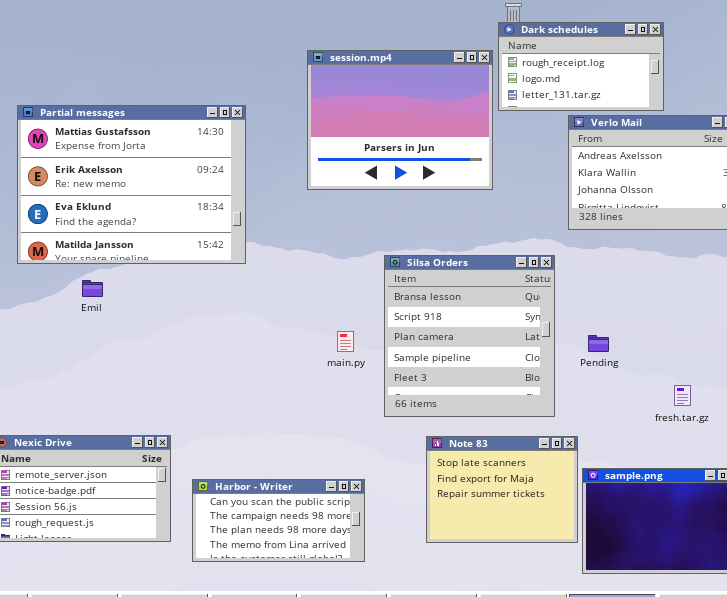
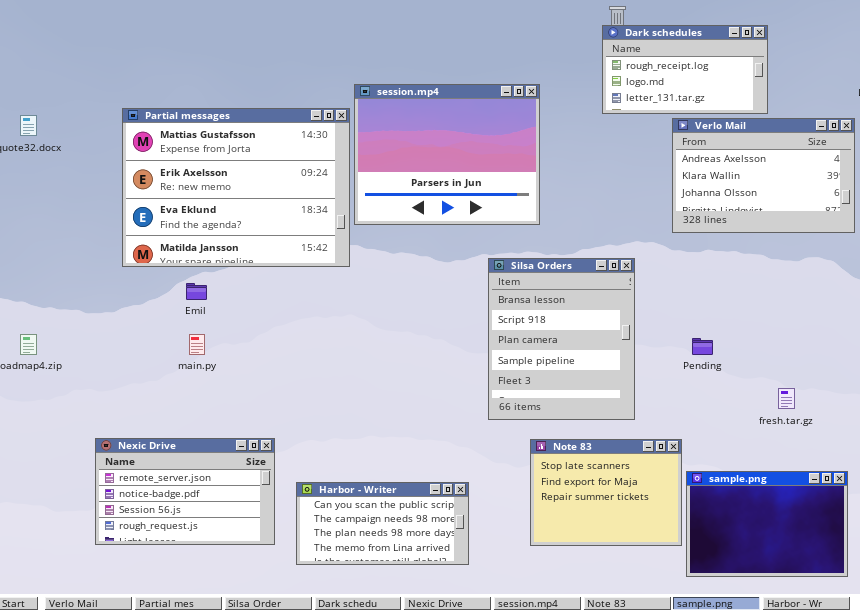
session.mp4: [307,50,493,190] -> [354,84,540,225], moved
Silsa Orders: [384,255,555,417] -> [488,258,635,420], resized
main.py: [337,331,354,352] -> [189,334,205,355], moved

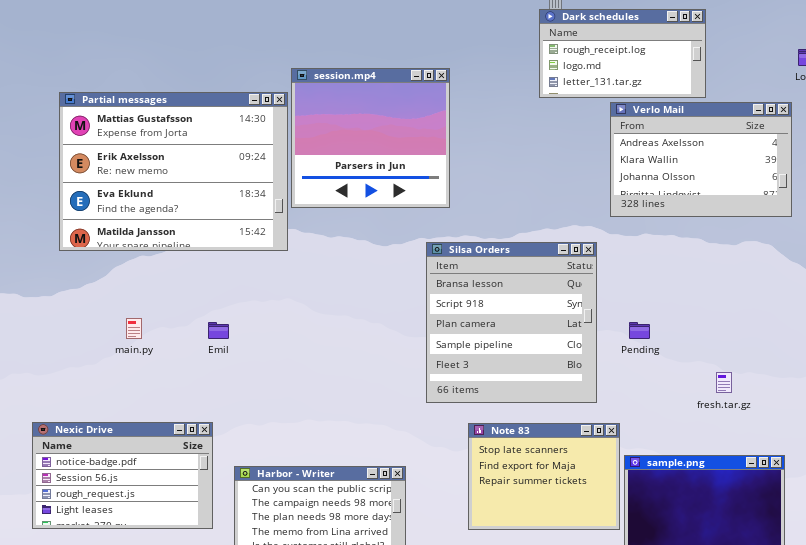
session.mp4: [354,84,540,225] -> [291,68,450,208], resized
Silsa Orders: [488,258,635,420] -> [426,242,597,403], resized
Emil: [186,283,207,300] -> [208,322,229,339], moved
Nexic Drive: [95,438,275,545] -> [32,422,213,529], scrolled down 1 row

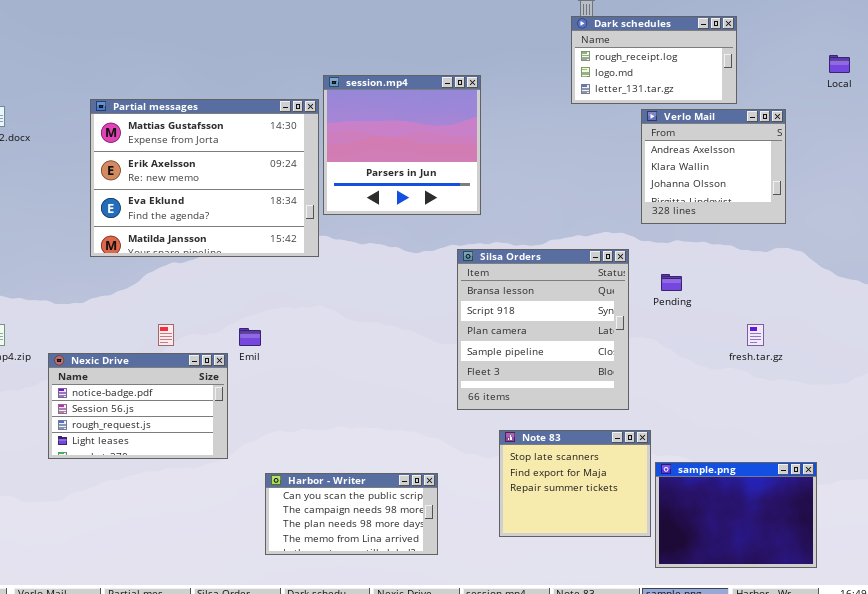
Verlo Mail: [610,102,792,217] -> [641,109,786,224], resized
Pending: [629,322,650,339] -> [661,274,682,291], moved
fresh.tar.gz: [716,372,732,393] -> [747,324,764,346], moved
Nexic Drive: [32,422,213,529] -> [48,353,228,459], moved

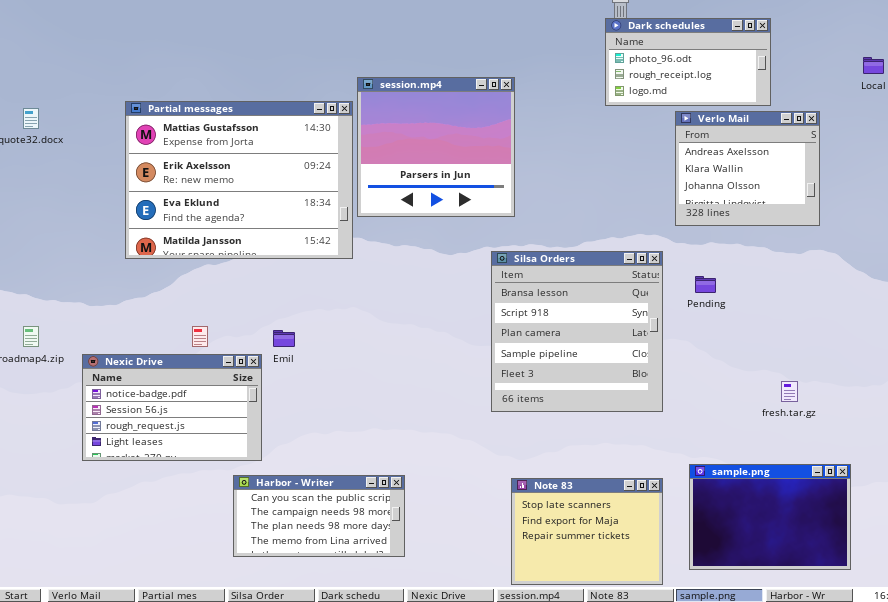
Dark schedules: [571,16,737,104] -> [605,18,771,106], scrolled up 1 row
fresh.tar.gz: [747,324,764,346] -> [781,381,798,402], moved
Note 83: [499,430,651,537] -> [511,478,663,585], moved
Harbor - Writer: [265,473,438,555] -> [233,475,405,557], moved

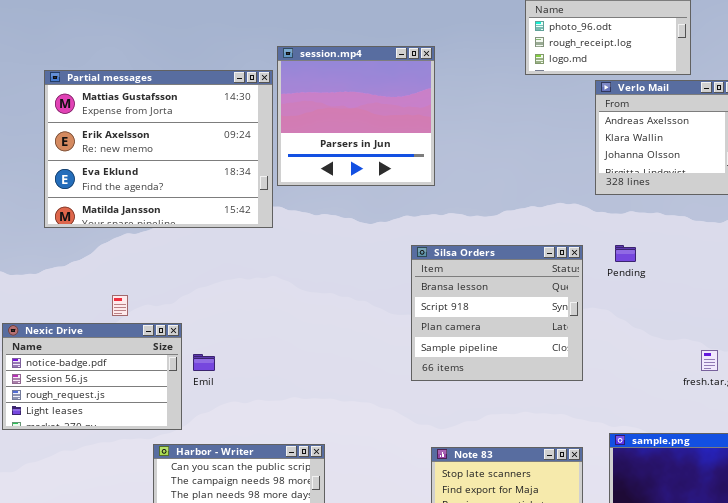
Silsa Orders: [491,251,663,412] -> [411,245,583,381], resized
Emil: [273,330,295,347] -> [193,354,215,371], moved

